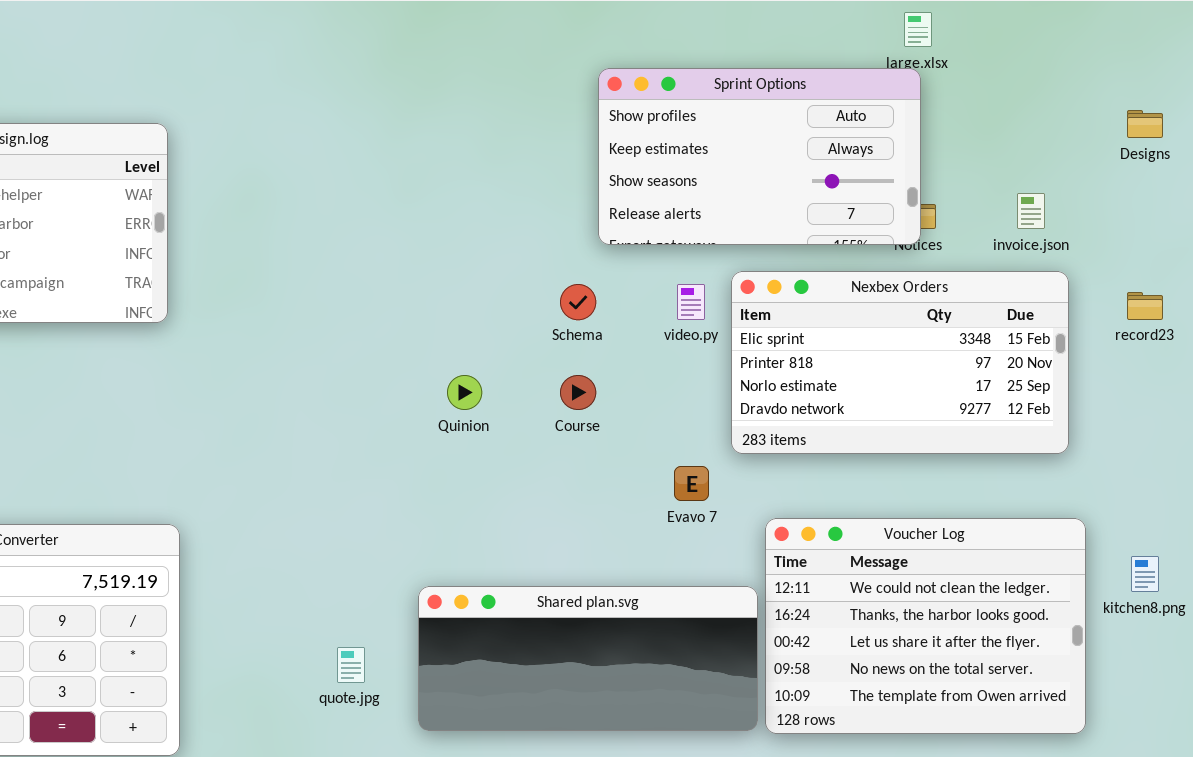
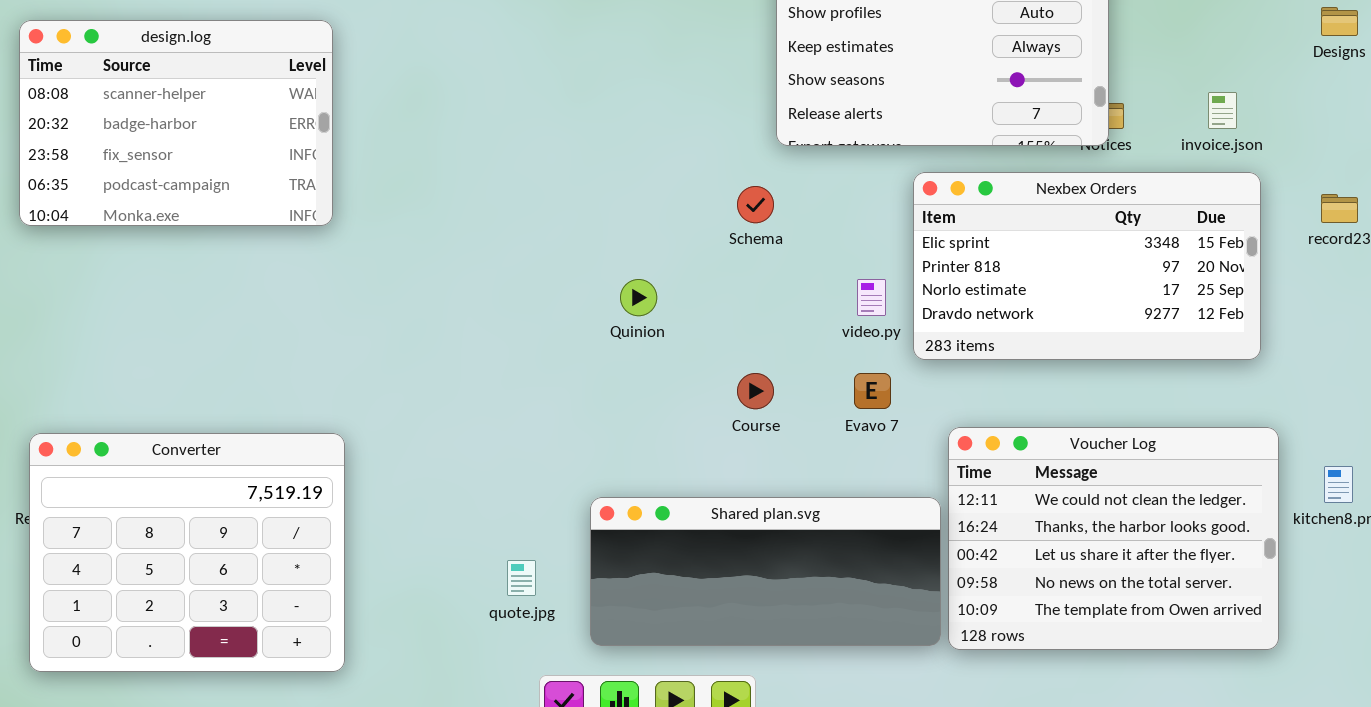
video.py: [677,284,705,320] -> [857,279,886,316], moved
Course: [560,375,596,410] -> [737,373,774,409], moved

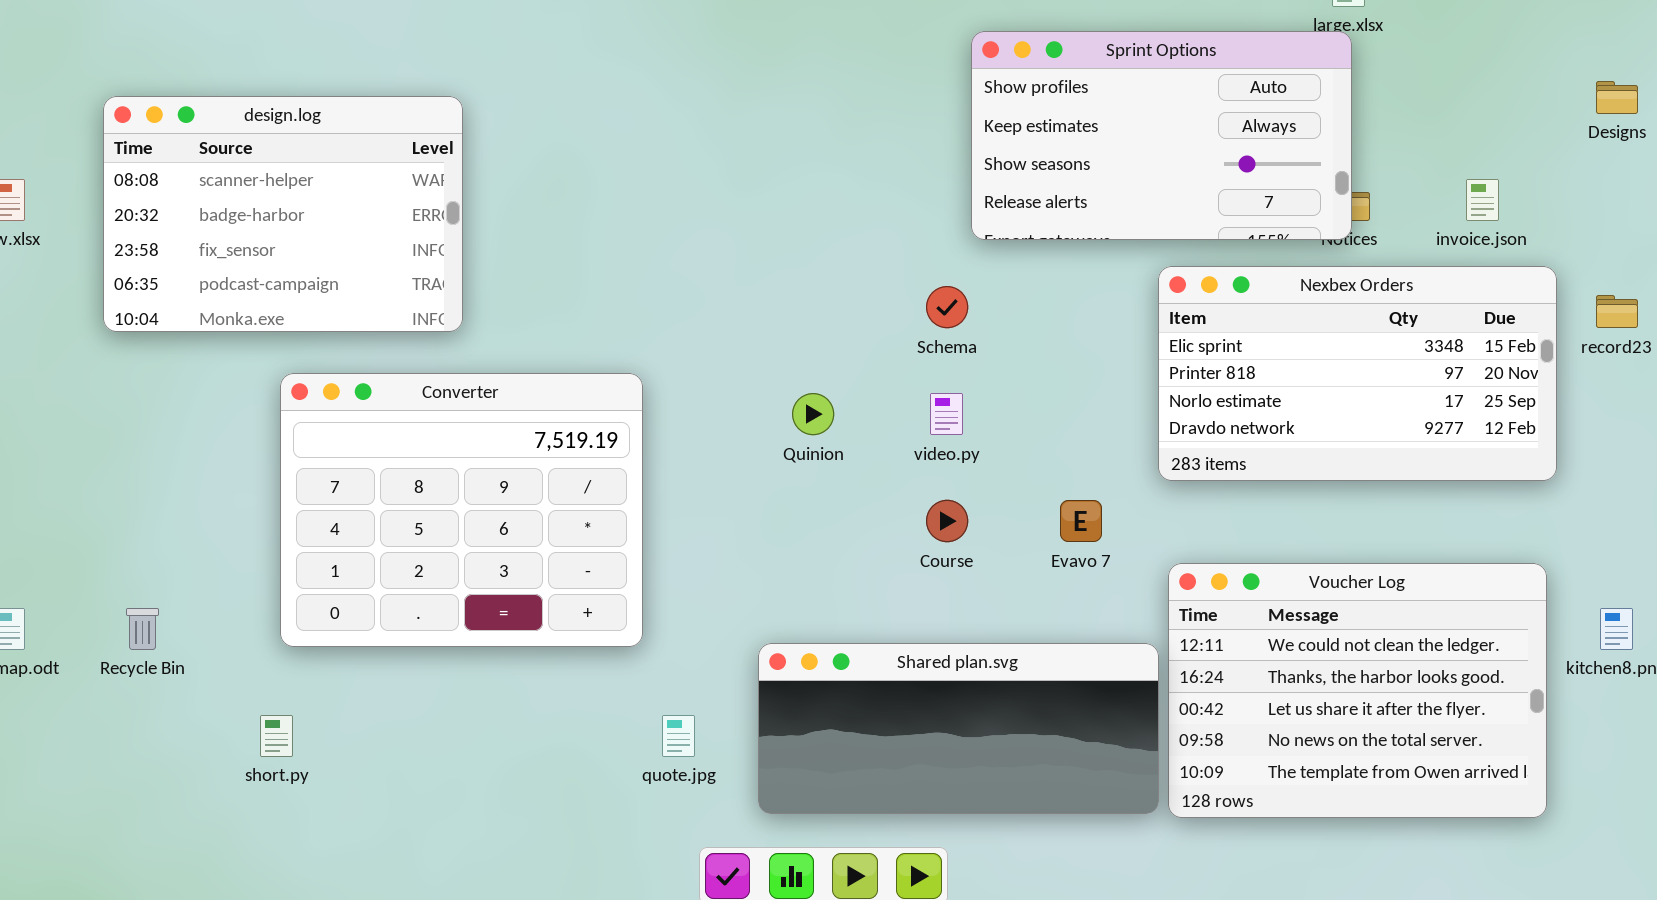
Nexbex Orders: [913,172,1261,360] -> [1158,266,1557,481], moved
video.py: [857,279,886,316] -> [930,393,963,435], moved
Converter: [29,433,345,672] -> [280,373,643,647], moved

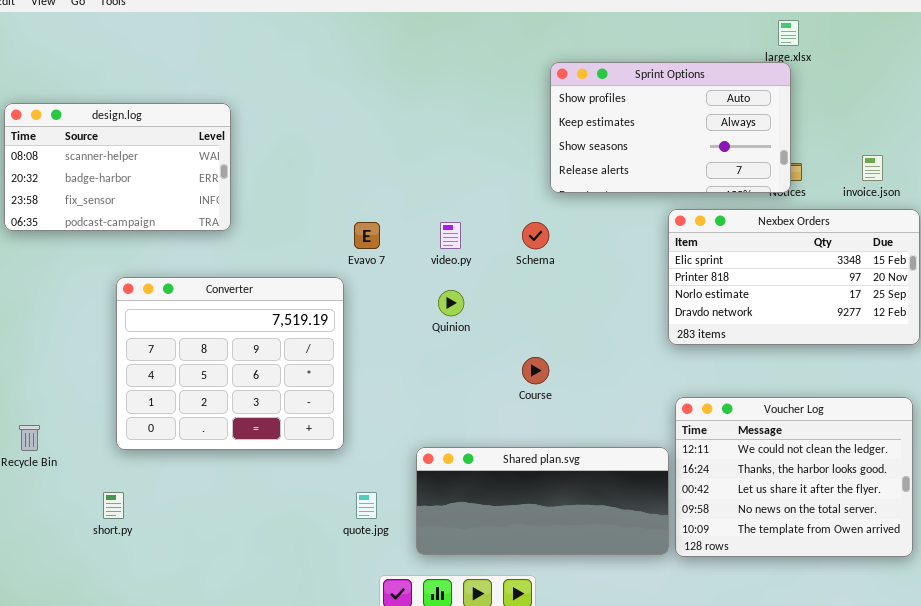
design.log: [103,96,463,332] -> [4,103,231,231], resized
video.py: [930,393,963,435] -> [440,222,461,249], moved
Evavo 7: [1060,500,1102,542] -> [354,222,380,249], moved

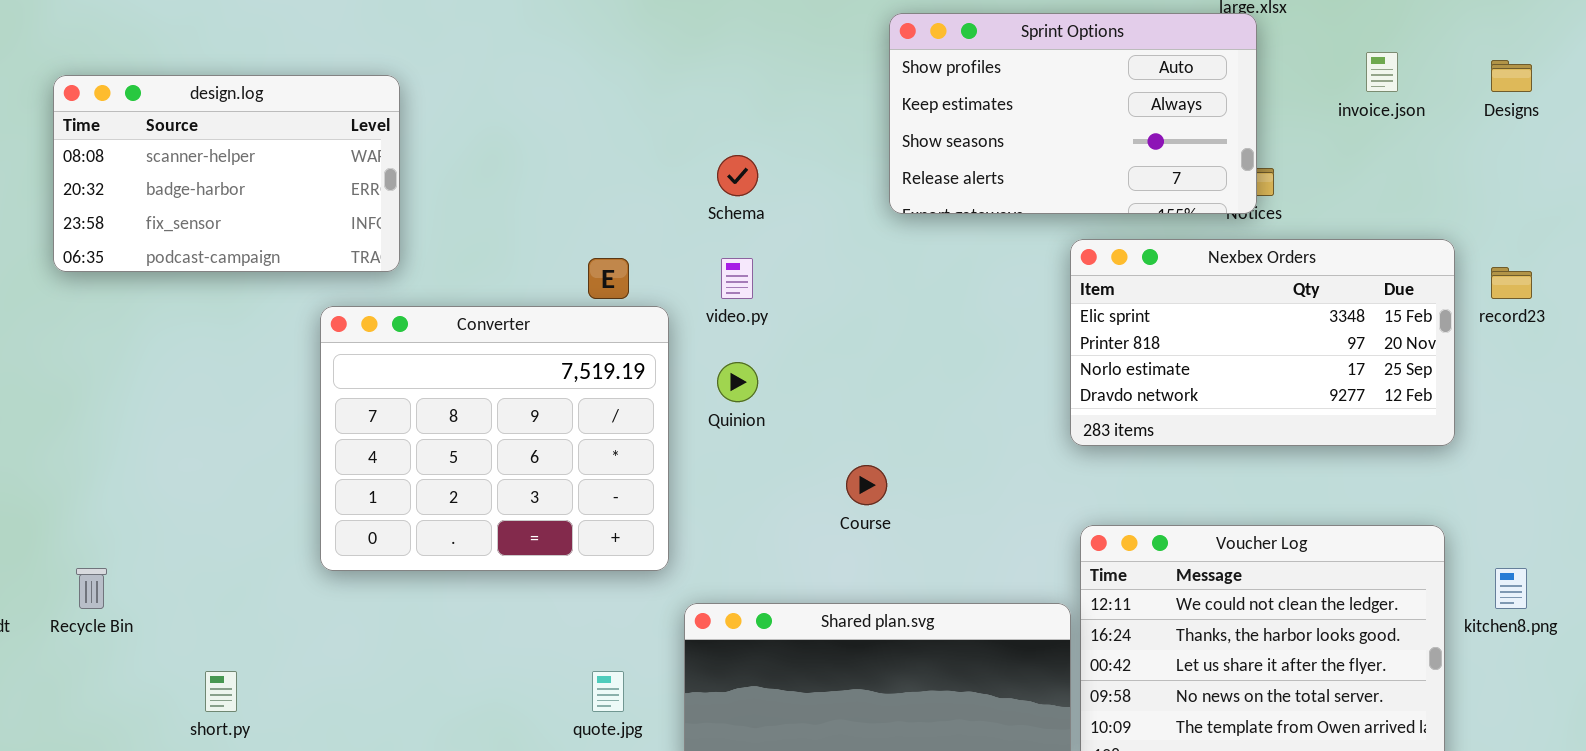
invoice.json: [862,155,883,181] -> [1366,52,1398,92], moved
Schema: [522,222,549,249] -> [717,155,758,196], moved
Converter: [116,277,344,450] -> [320,306,669,571], moved

